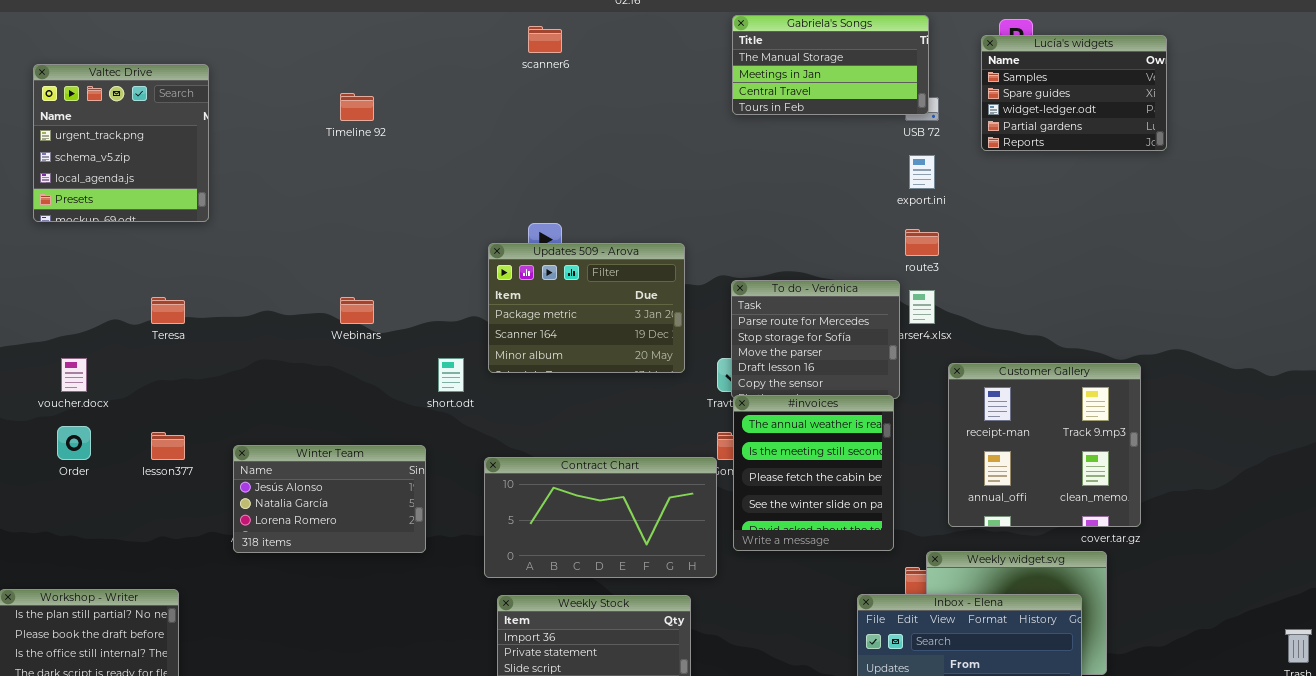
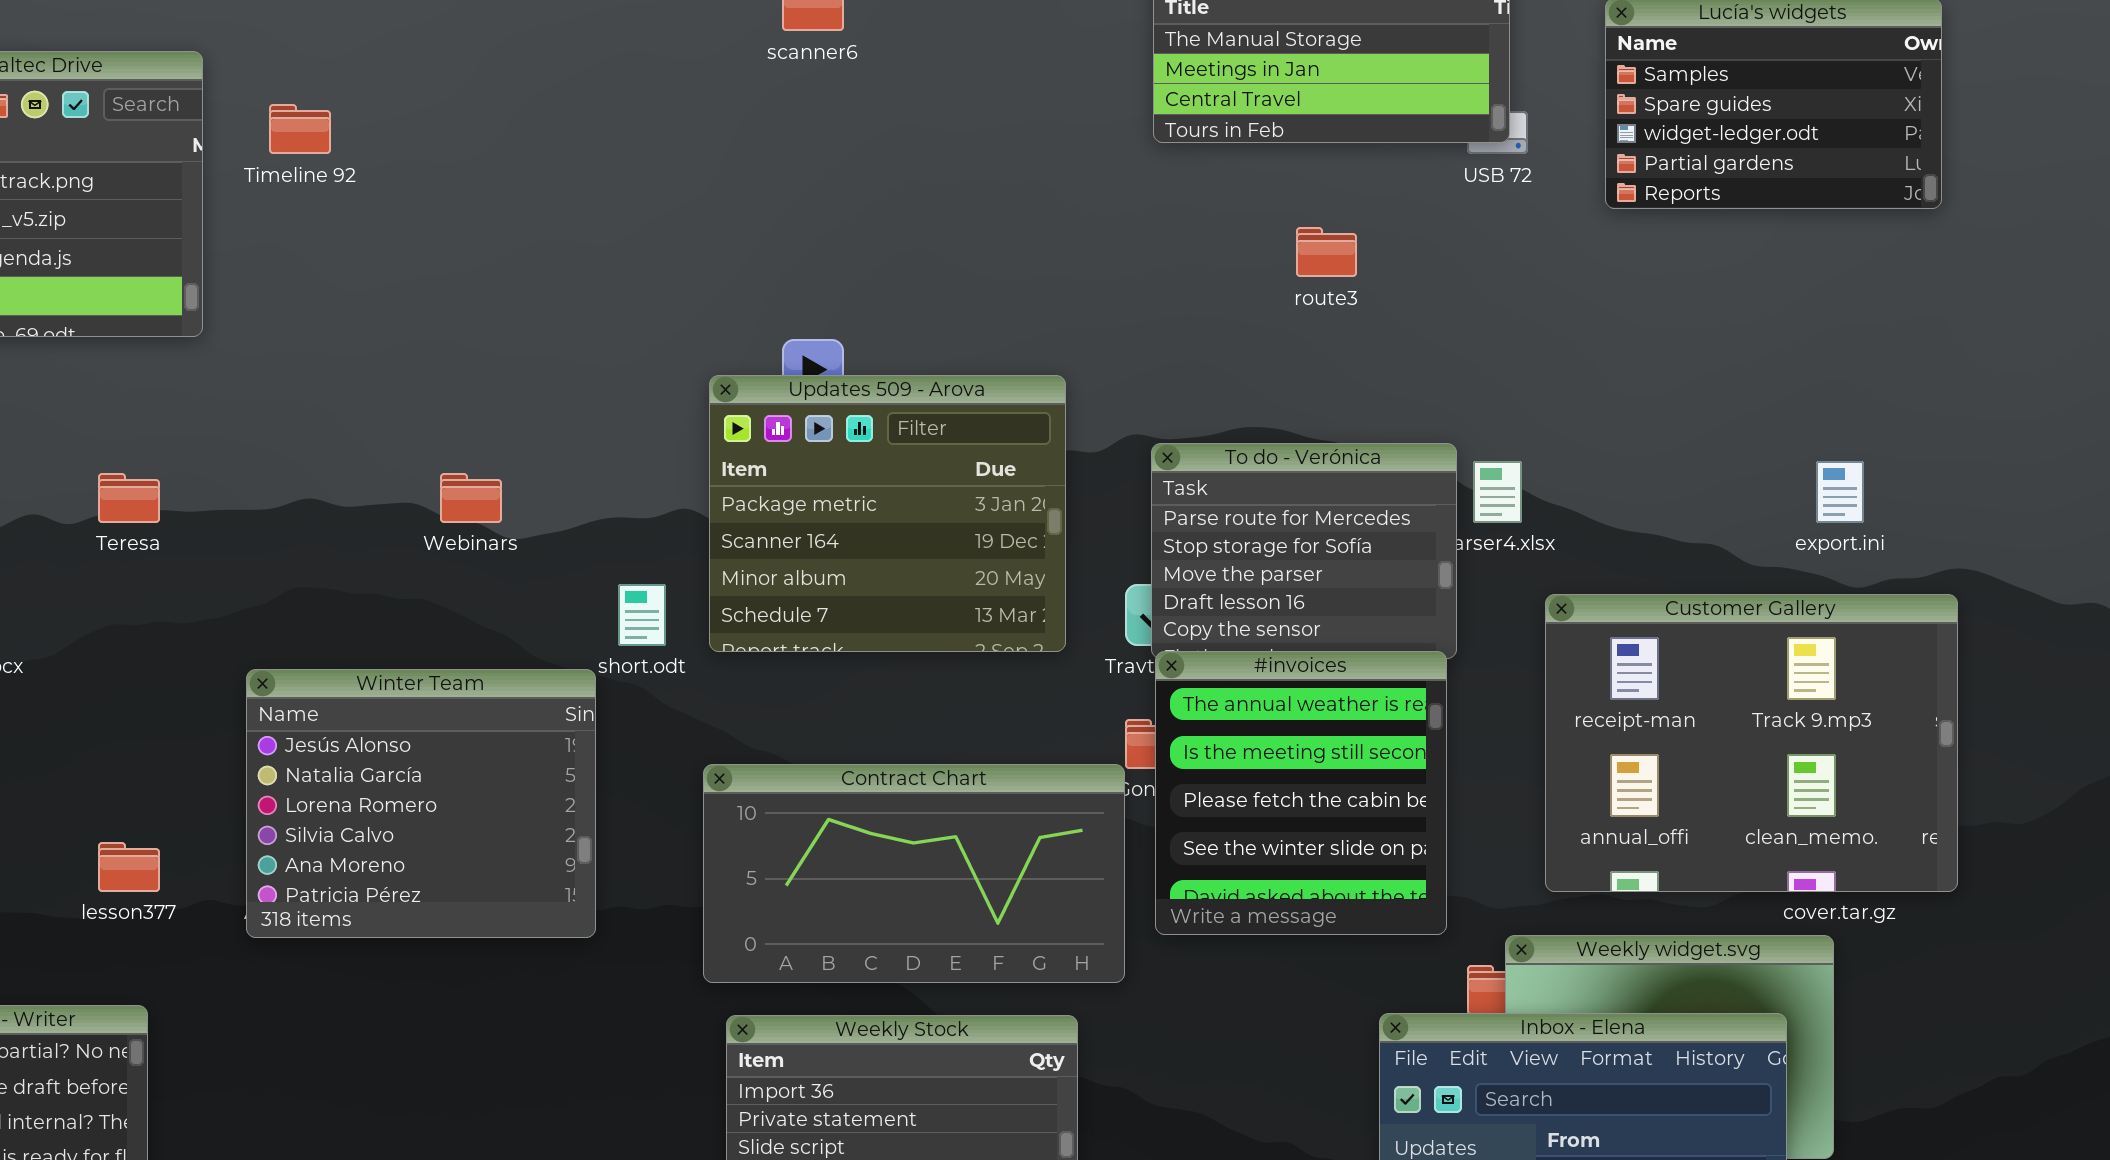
Timeline 92: [340,93,374,121] -> [269,104,331,154], moved
export.ini: [909,155,935,189] -> [1816,461,1864,523], moved
route3: [905,229,939,256] -> [1296,227,1357,277], moved
Updates 509 - Arova: [488,243,685,373] -> [709,375,1066,652], resized
Customer Gallery: [948,363,1141,527] -> [1545,594,1958,892], resized
lesson377: [151,432,185,460] -> [98,842,160,892], moved
Winter Team: [233,445,426,553] -> [246,669,596,938], resized

